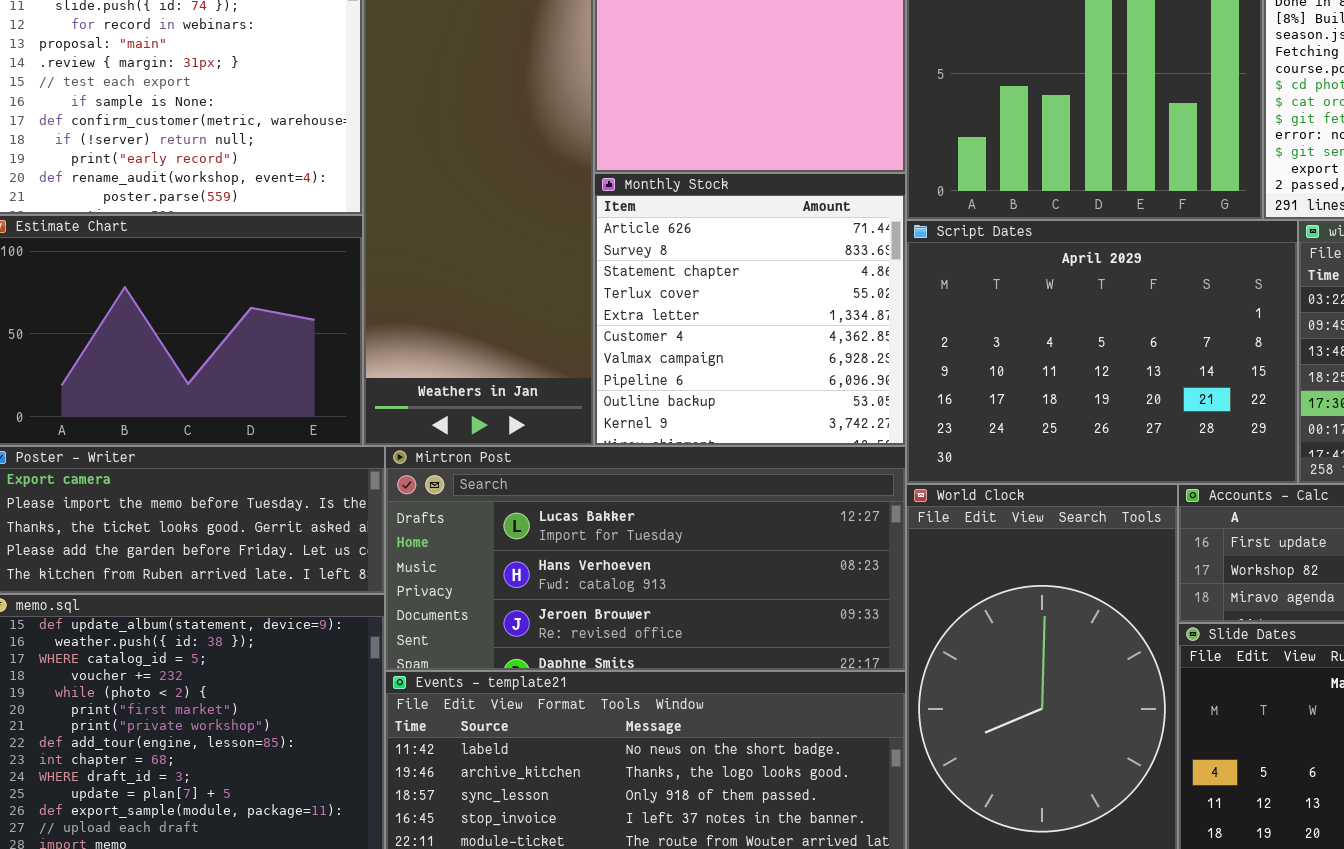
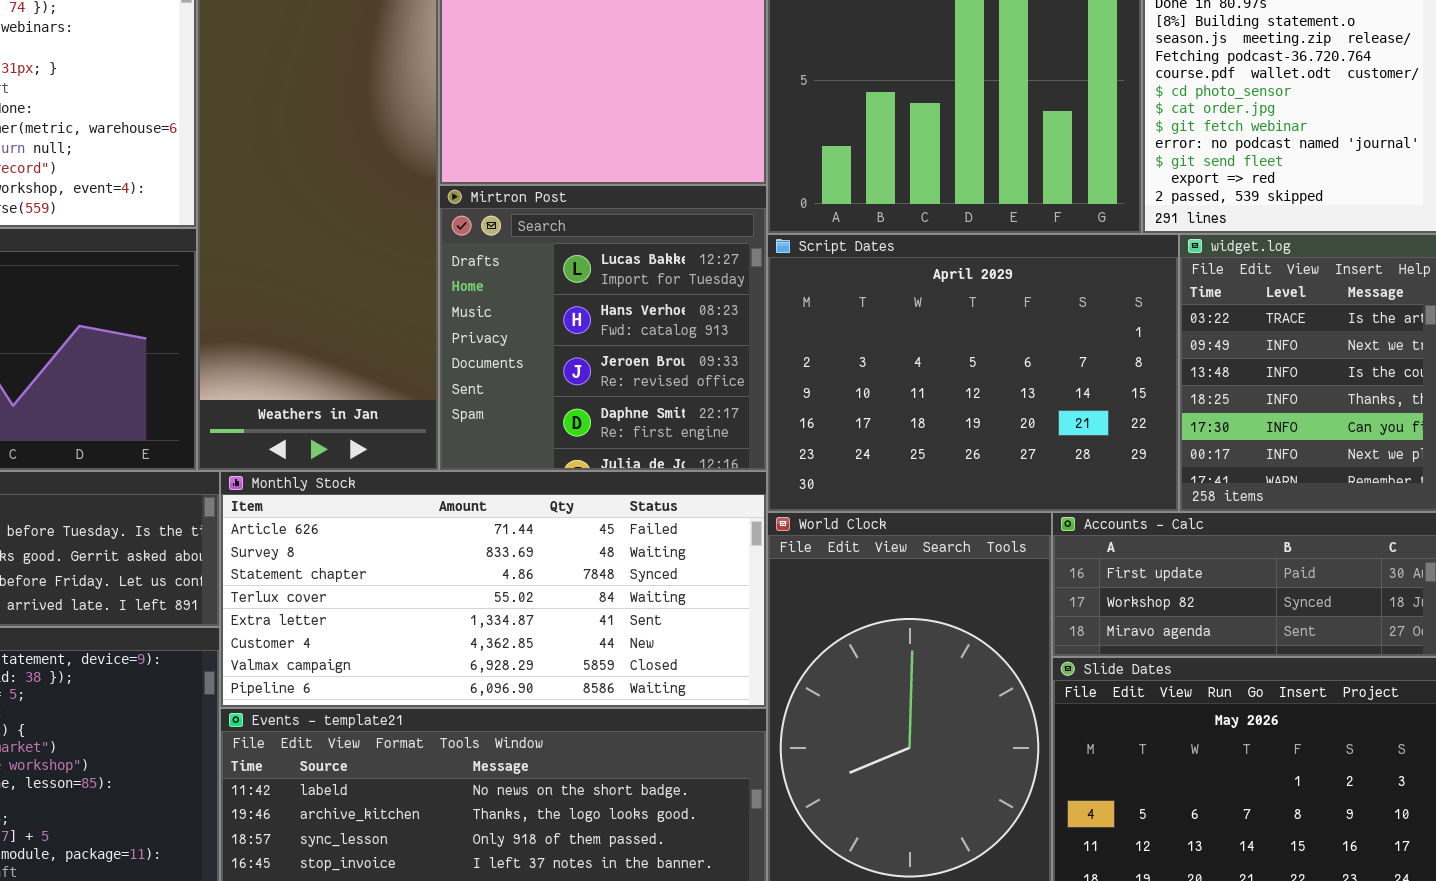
Monthly Stock: [594,173,906,446] -> [220,471,767,708], moved, resized
Mirtron Post: [385,446,906,671] -> [439,185,767,471], moved, resized

